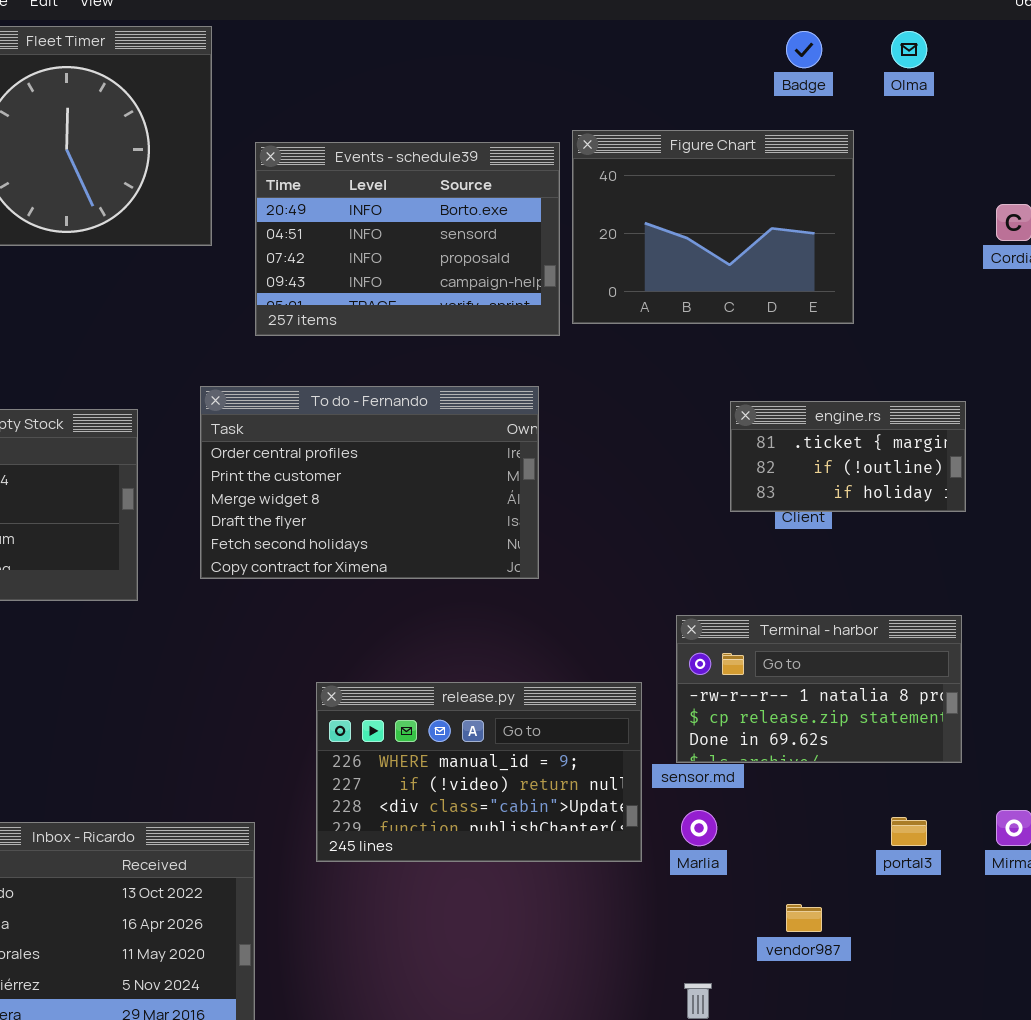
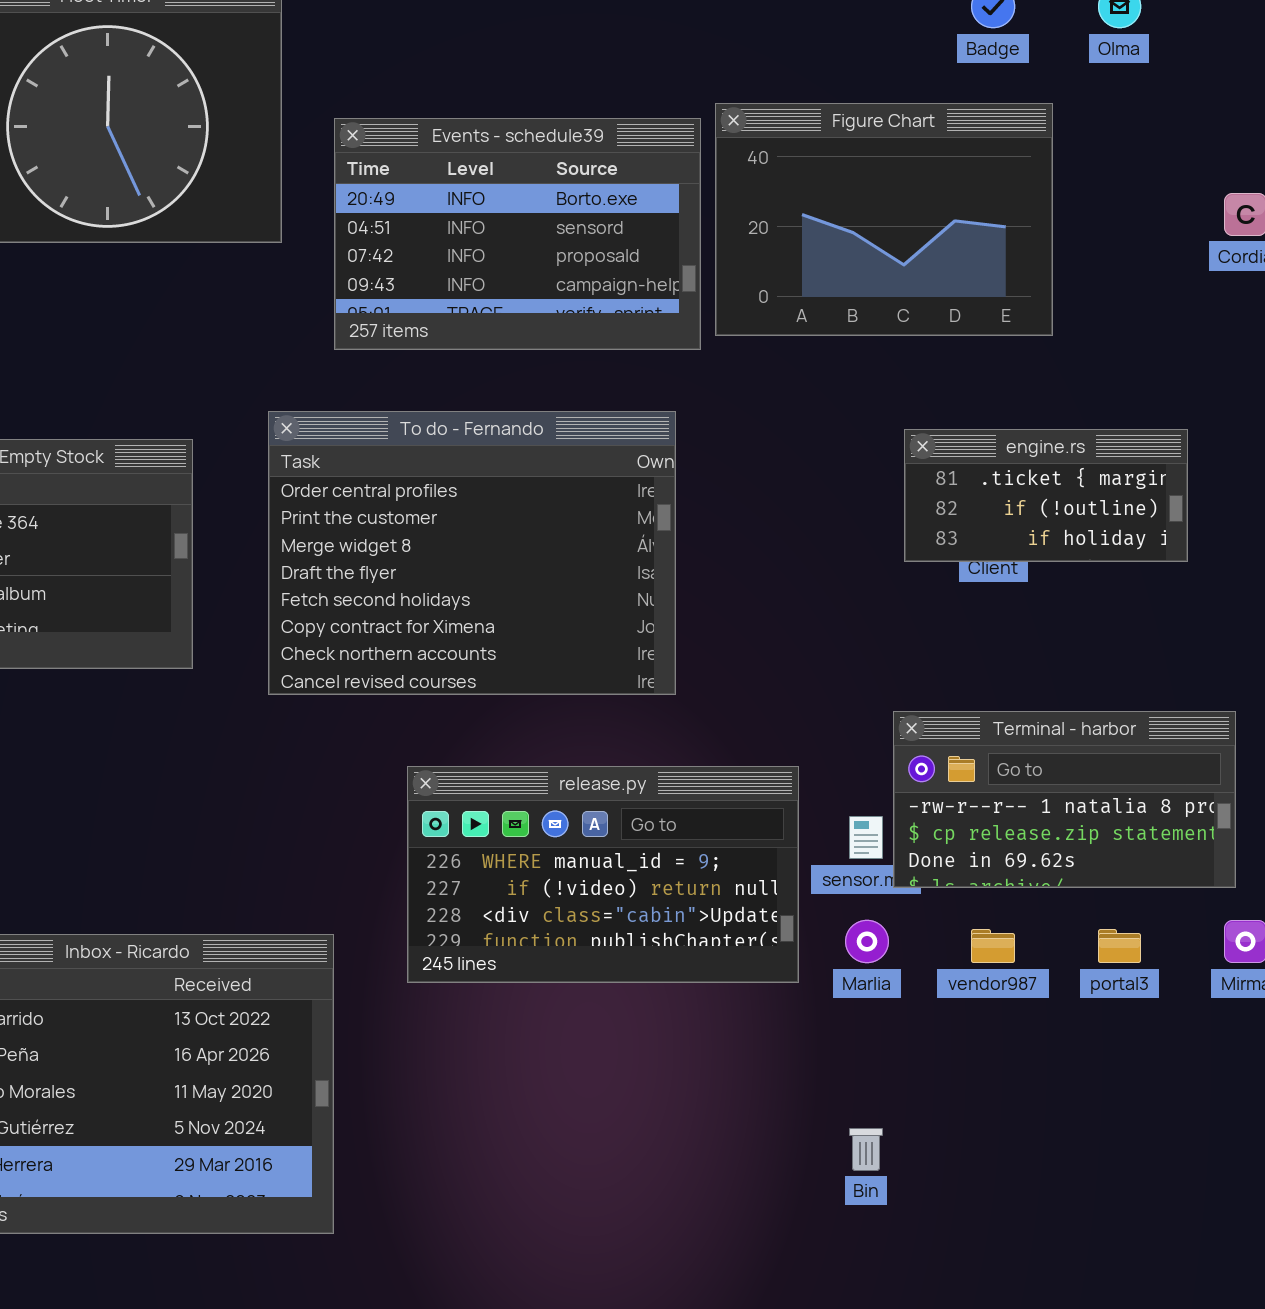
To do - Fernando: [200,386,539,579] -> [268,411,676,695], resized
Terminal - harbor: [676,615,962,763] -> [893,711,1236,888], moved
vendor987: [786,904,822,932] -> [971,929,1015,963], moved

